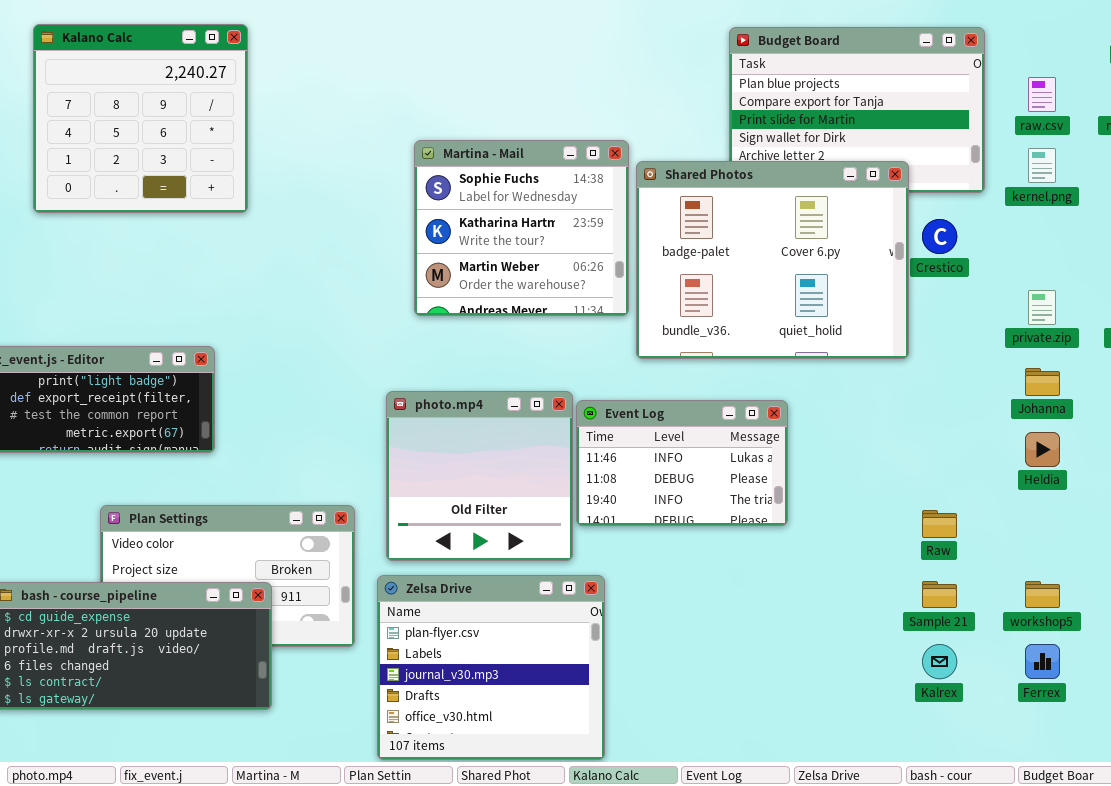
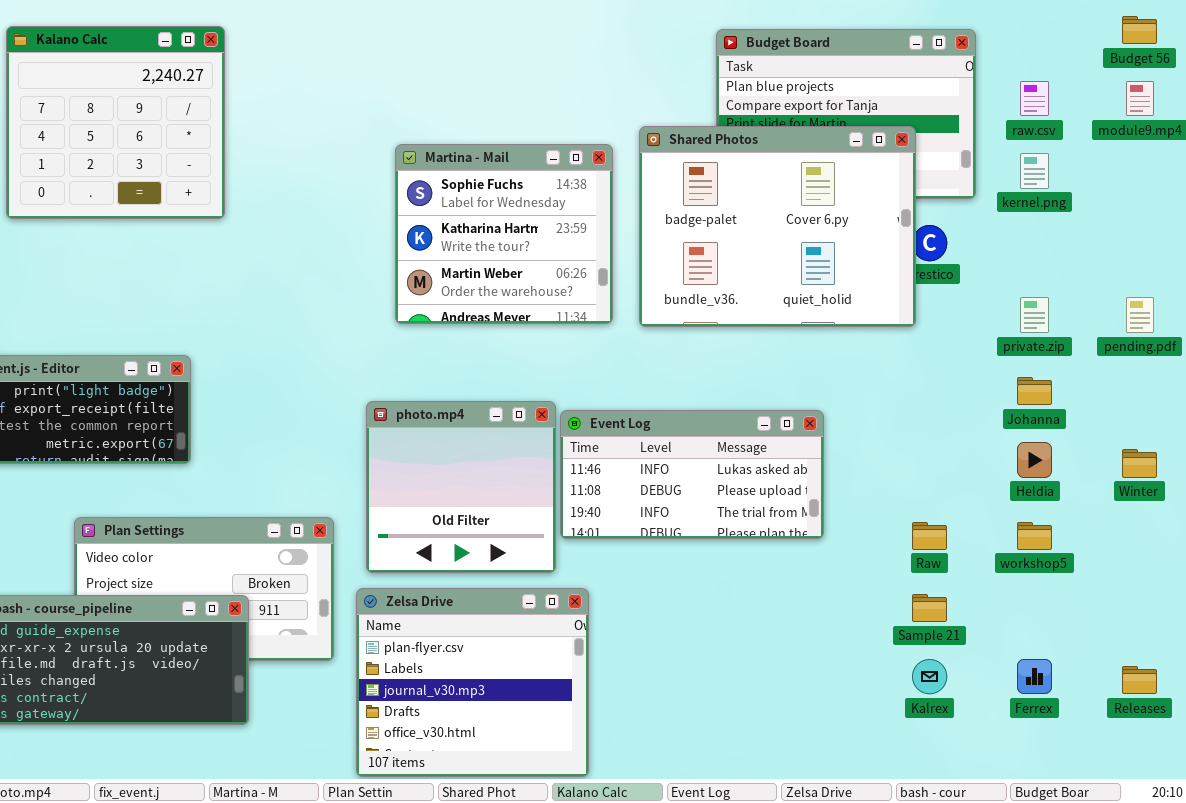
Shared Photos: [636,161,909,359] -> [639,126,916,327], moved
Event Log: [576,400,788,526] -> [560,410,824,539], resized
workshop5: [1025,581,1060,608] -> [1017,522,1052,550], moved

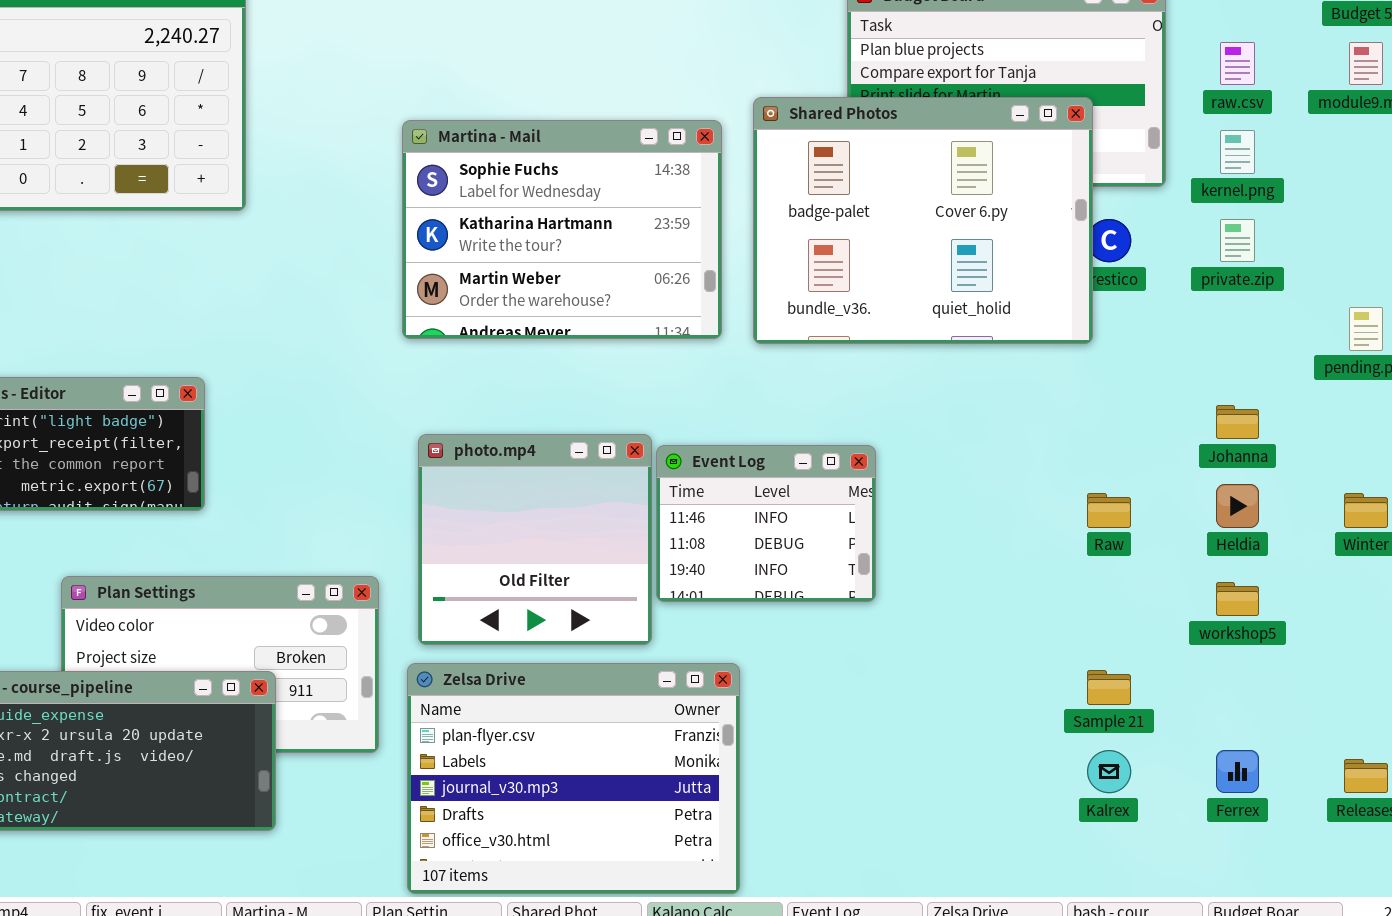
Martina - Mail: [395,144,613,324] -> [402,120,722,339], resized
private.zip: [1020,297,1049,333] -> [1220,219,1255,262], moved
Event Log: [560,410,824,539] -> [656,445,876,602], resized
Raw: [912,522,947,550] -> [1087,493,1131,528], moved
Zelsa Drive: [356,588,589,777] -> [407,663,740,894], resized

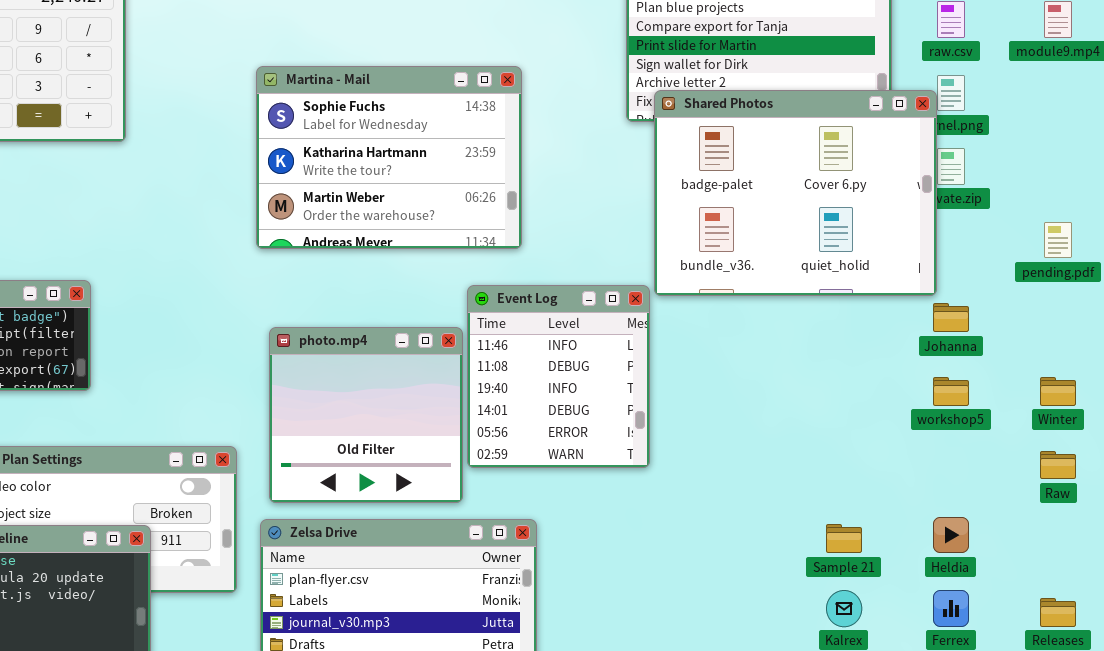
Shared Photos: [753,97,1093,344] -> [654,90,937,296], moved
Event Log: [656,445,876,602] -> [467,285,650,468], resized
Heldia: [1216,484,1259,528] -> [933,517,969,553], moved
Raw: [1087,493,1131,528] -> [1040,451,1076,479], moved
workshop5: [1216,582,1259,616] -> [933,377,969,406], moved

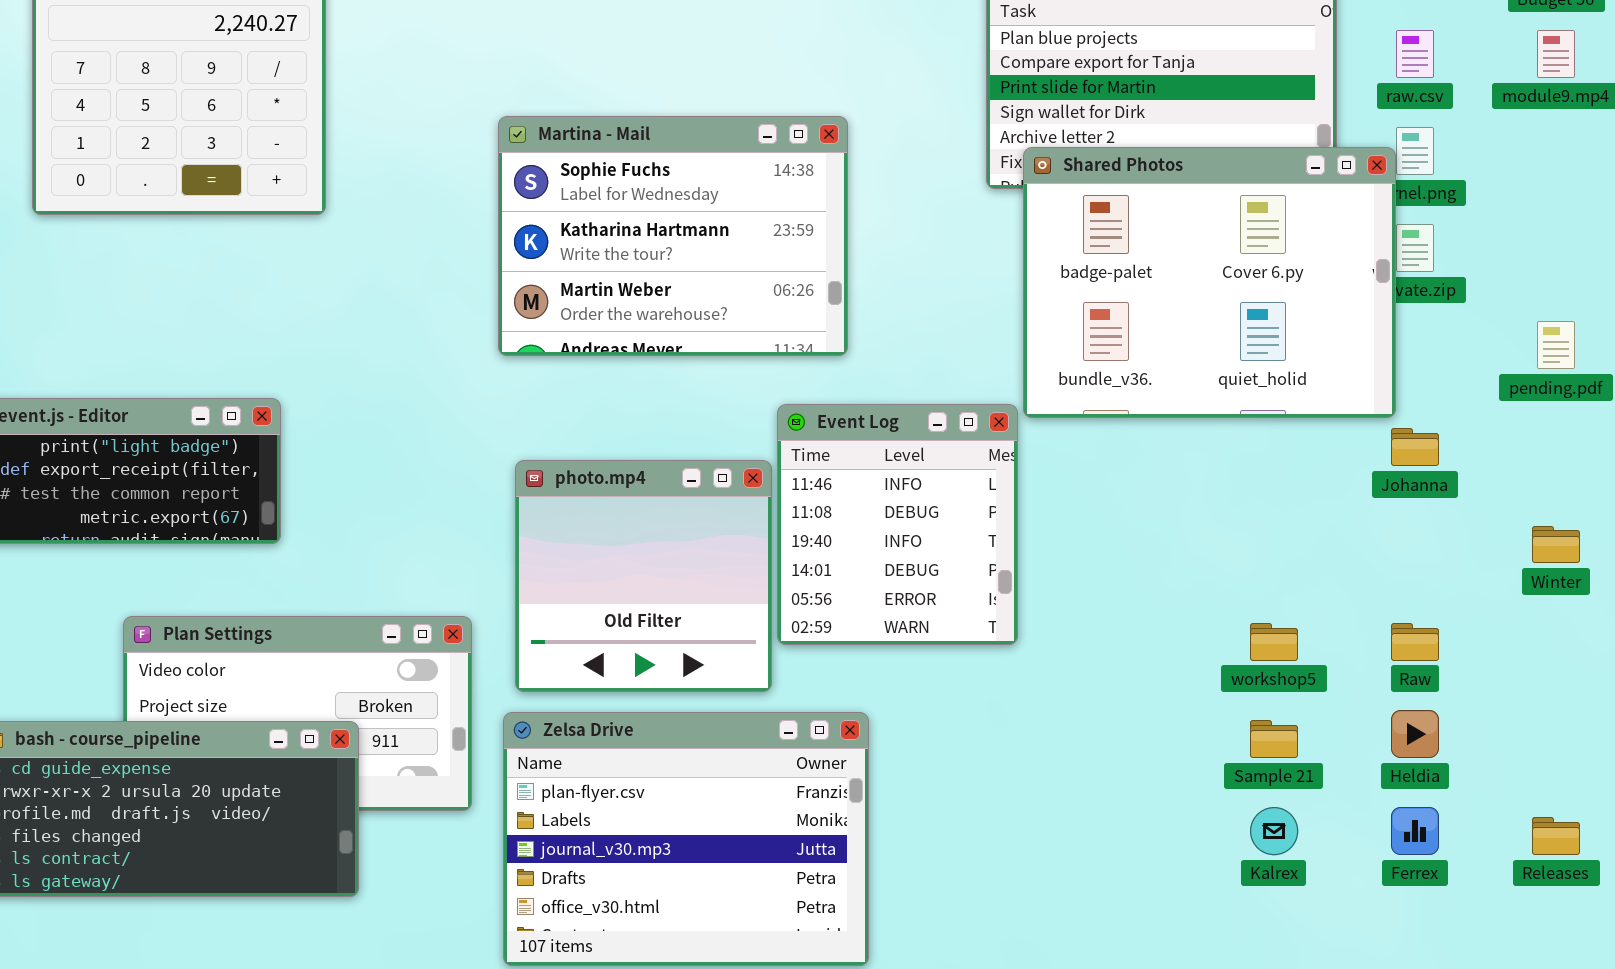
workshop5: [933,377,969,406] -> [1250,623,1298,661], moved
Raw: [1040,451,1076,479] -> [1391,623,1439,661], moved

